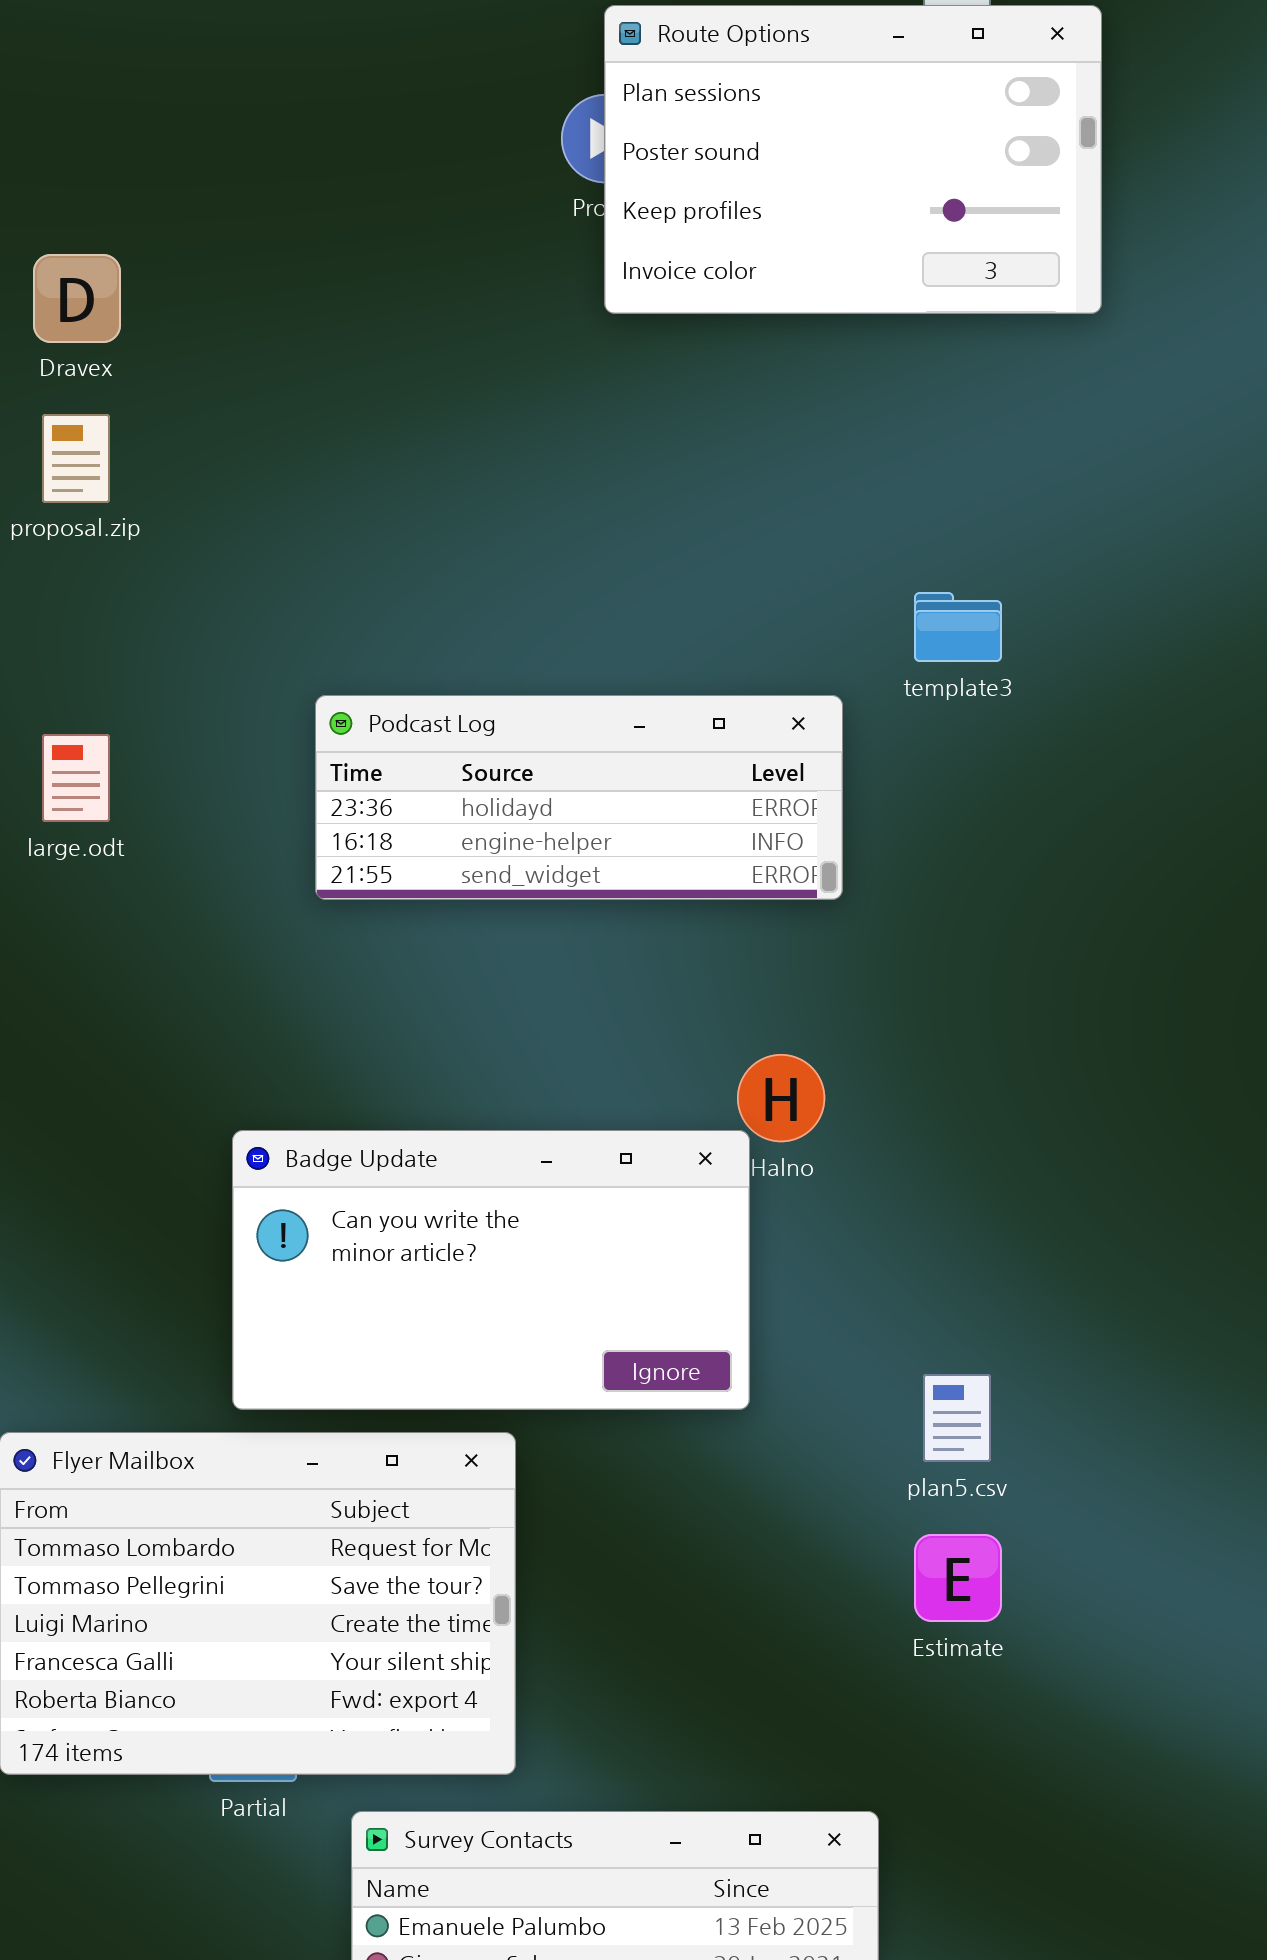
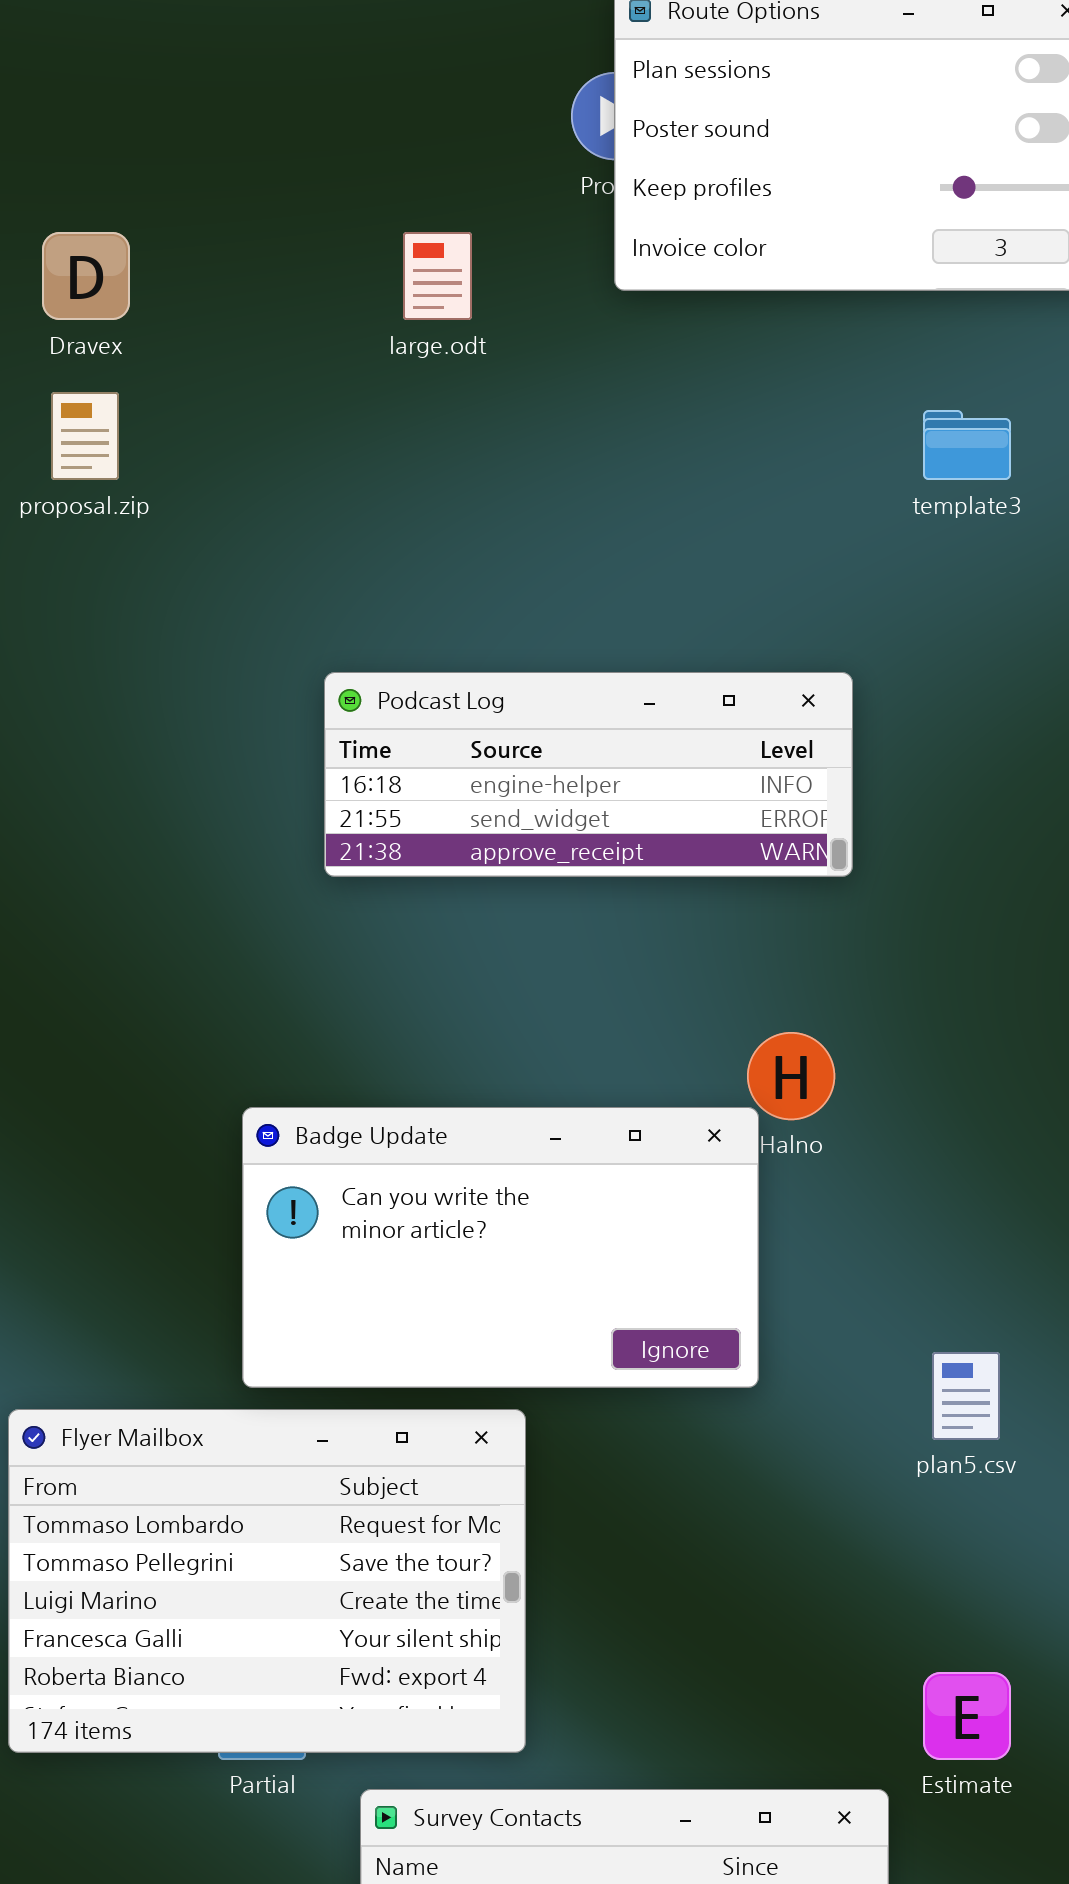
template3: [914,592,1002,662] -> [923,410,1011,480], moved
Podcast Log: [315,695,843,900] -> [324,672,853,877], scrolled down 1 row
large.odt: [42,734,110,822] -> [403,232,472,320], moved
Estimate: [914,1534,1002,1622] -> [923,1672,1011,1760], moved

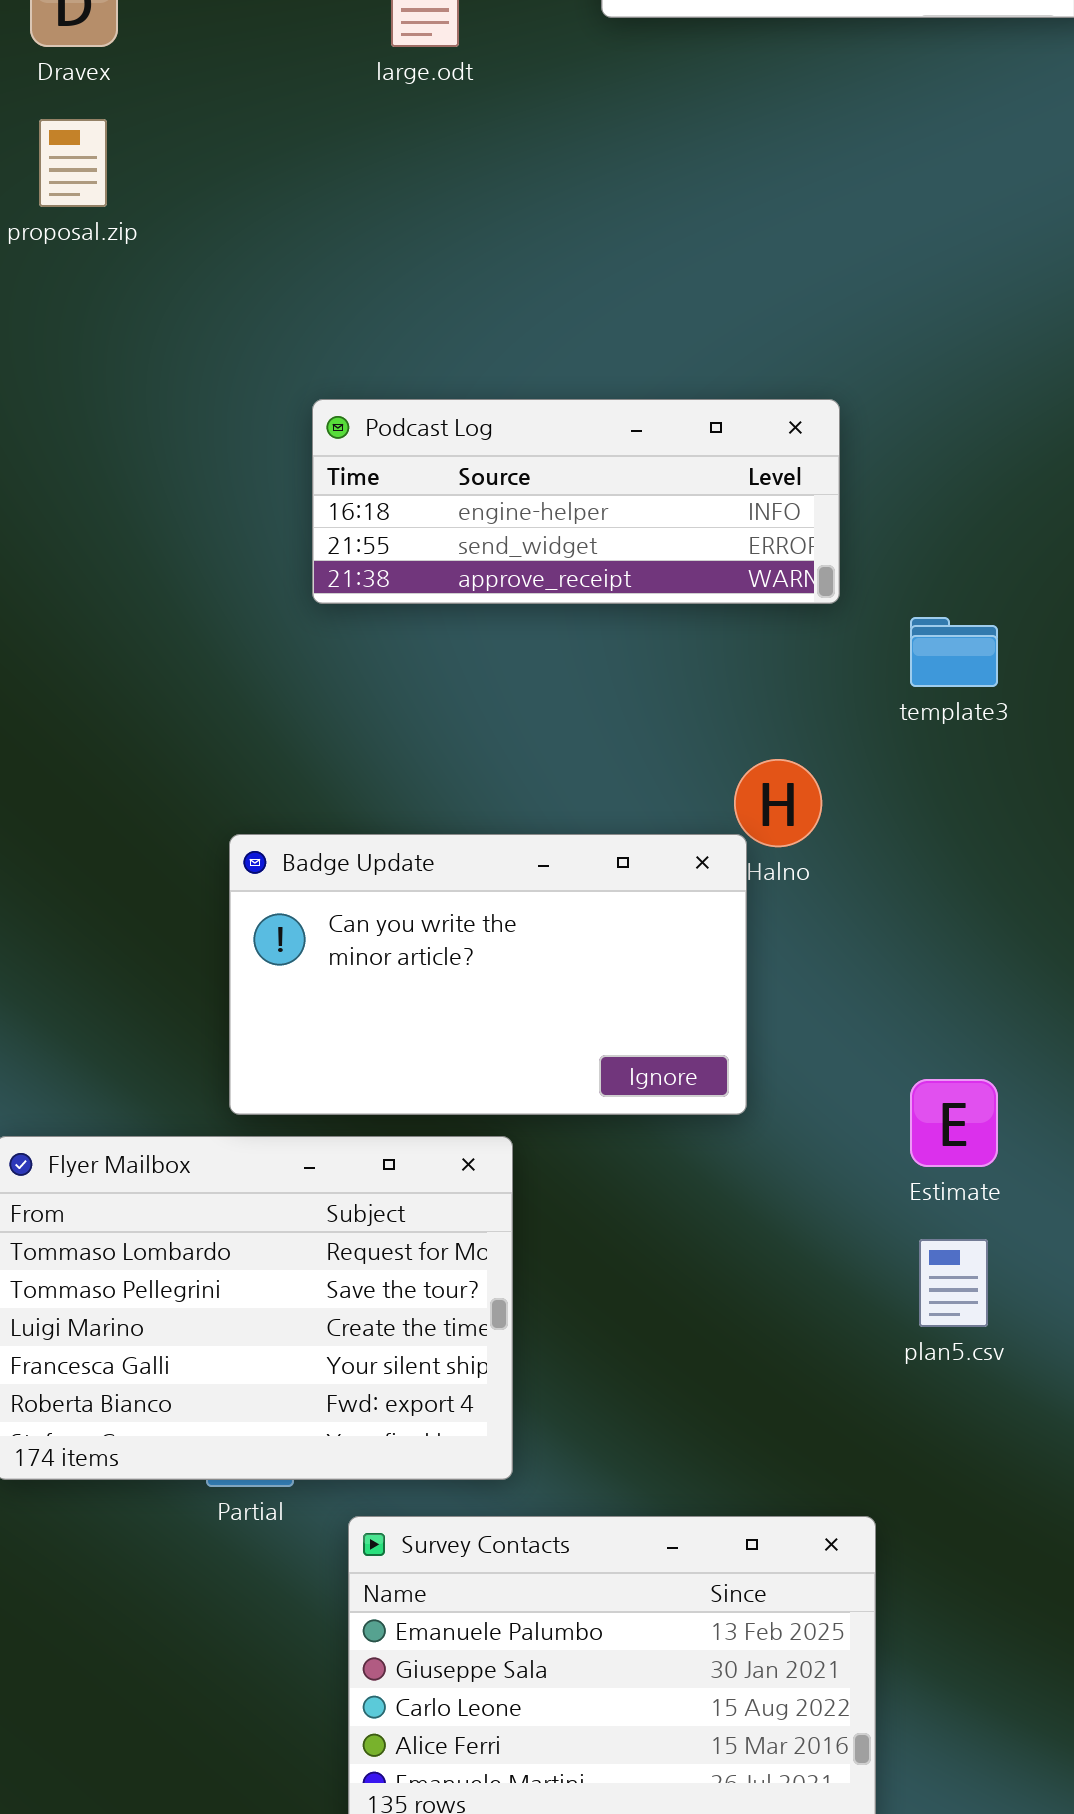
template3: [923,410,1011,480] -> [910,617,998,687], moved
plan5.csv: [932,1352,1000,1440] -> [919,1239,988,1327], moved
Estimate: [923,1672,1011,1760] -> [910,1079,998,1167], moved

